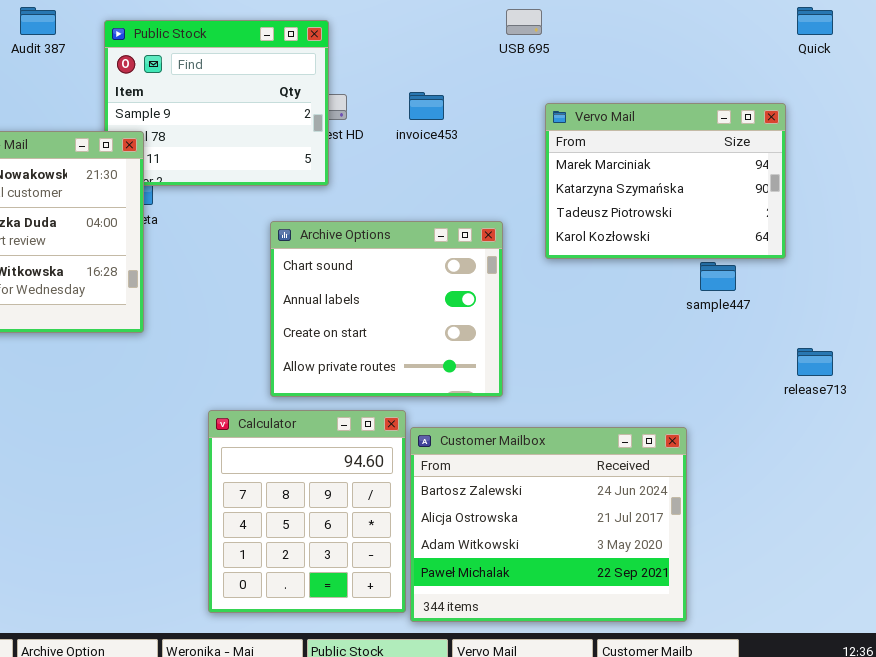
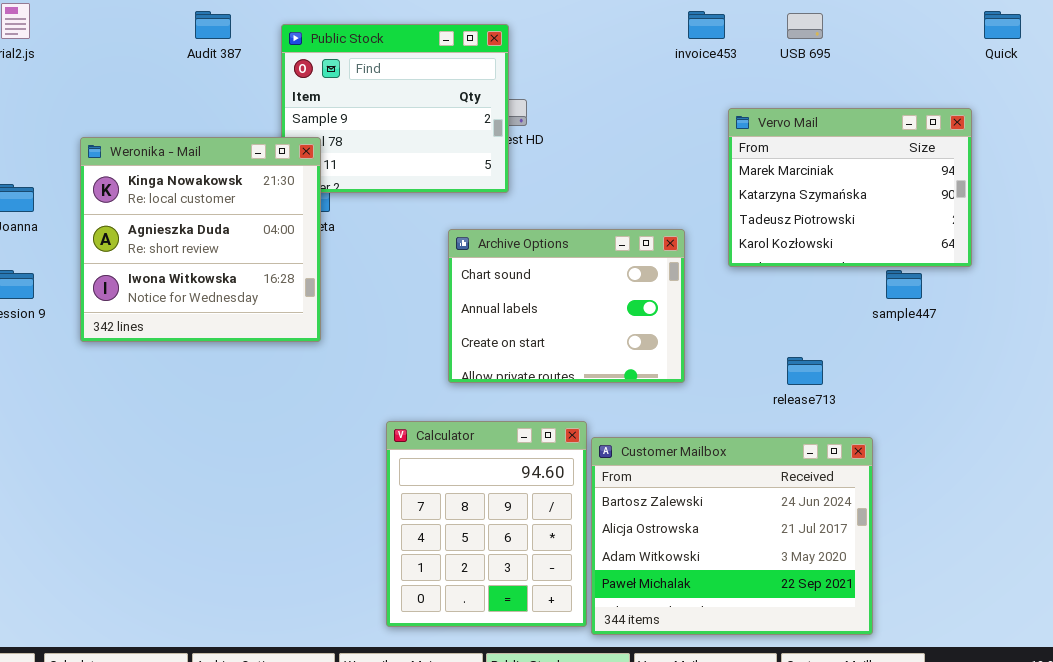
USB 695: [506,9,542,35] -> [787,13,823,39], moved
invoice453: [409,92,444,120] -> [688,11,725,39], moved
Archive Options: [270,221,503,397] -> [448,229,685,383], resized
release713: [797,348,833,376] -> [787,357,823,385], moved

